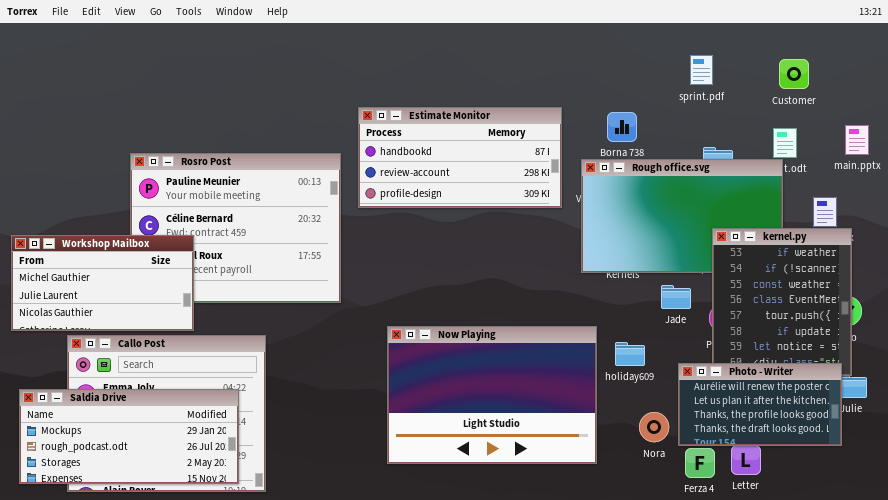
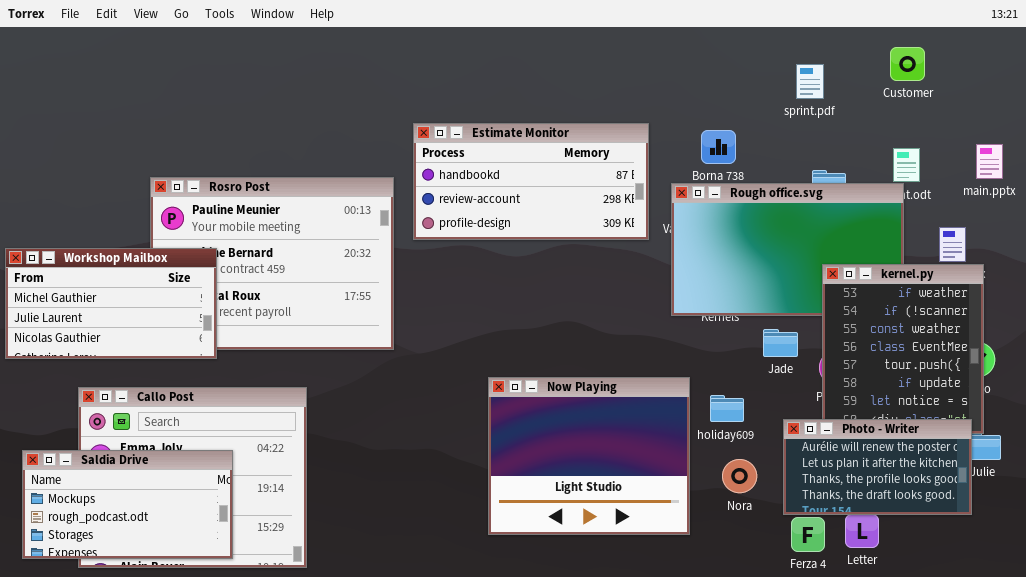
Customer: [779,59,809,89] -> [890,47,925,81], moved
Workshop Mailbox: [11,235,194,331] -> [5,248,217,359], moved
Now Playing: [387,326,597,464] -> [488,377,690,535], resized
Saldia Drive: [19,389,239,484] -> [22,450,233,559], resized
Nora: [639,412,669,442] -> [722,459,757,493], moved

